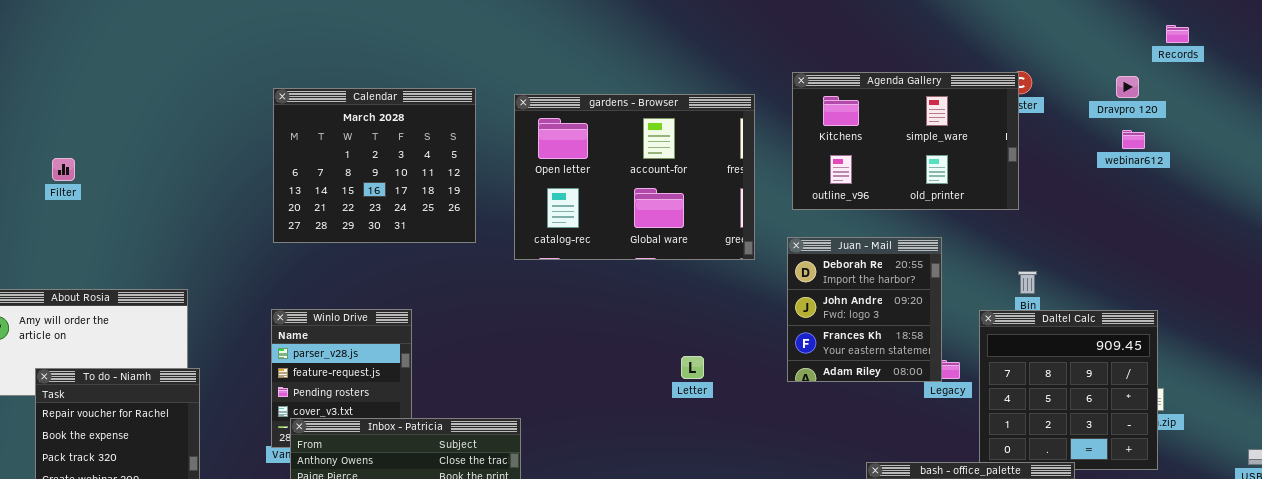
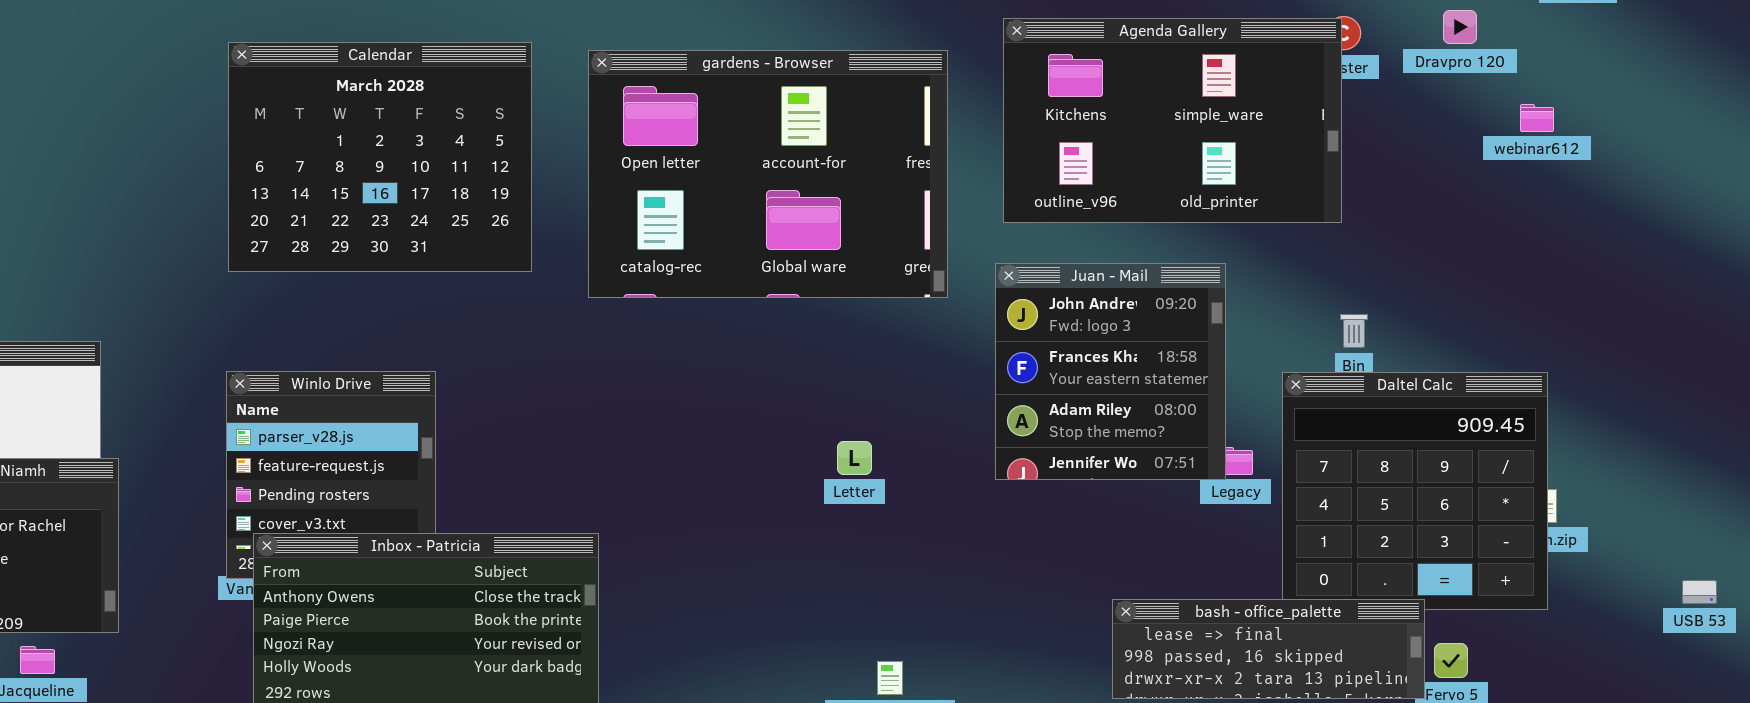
Dravpro 120: [1116,76,1139,98] -> [1443,10,1477,44], moved
webinar612: [1122,130,1145,149] -> [1520,104,1554,132], moved
Juan - Mail: [787,237,942,382] -> [995,263,1226,480], scrolled down 1 row

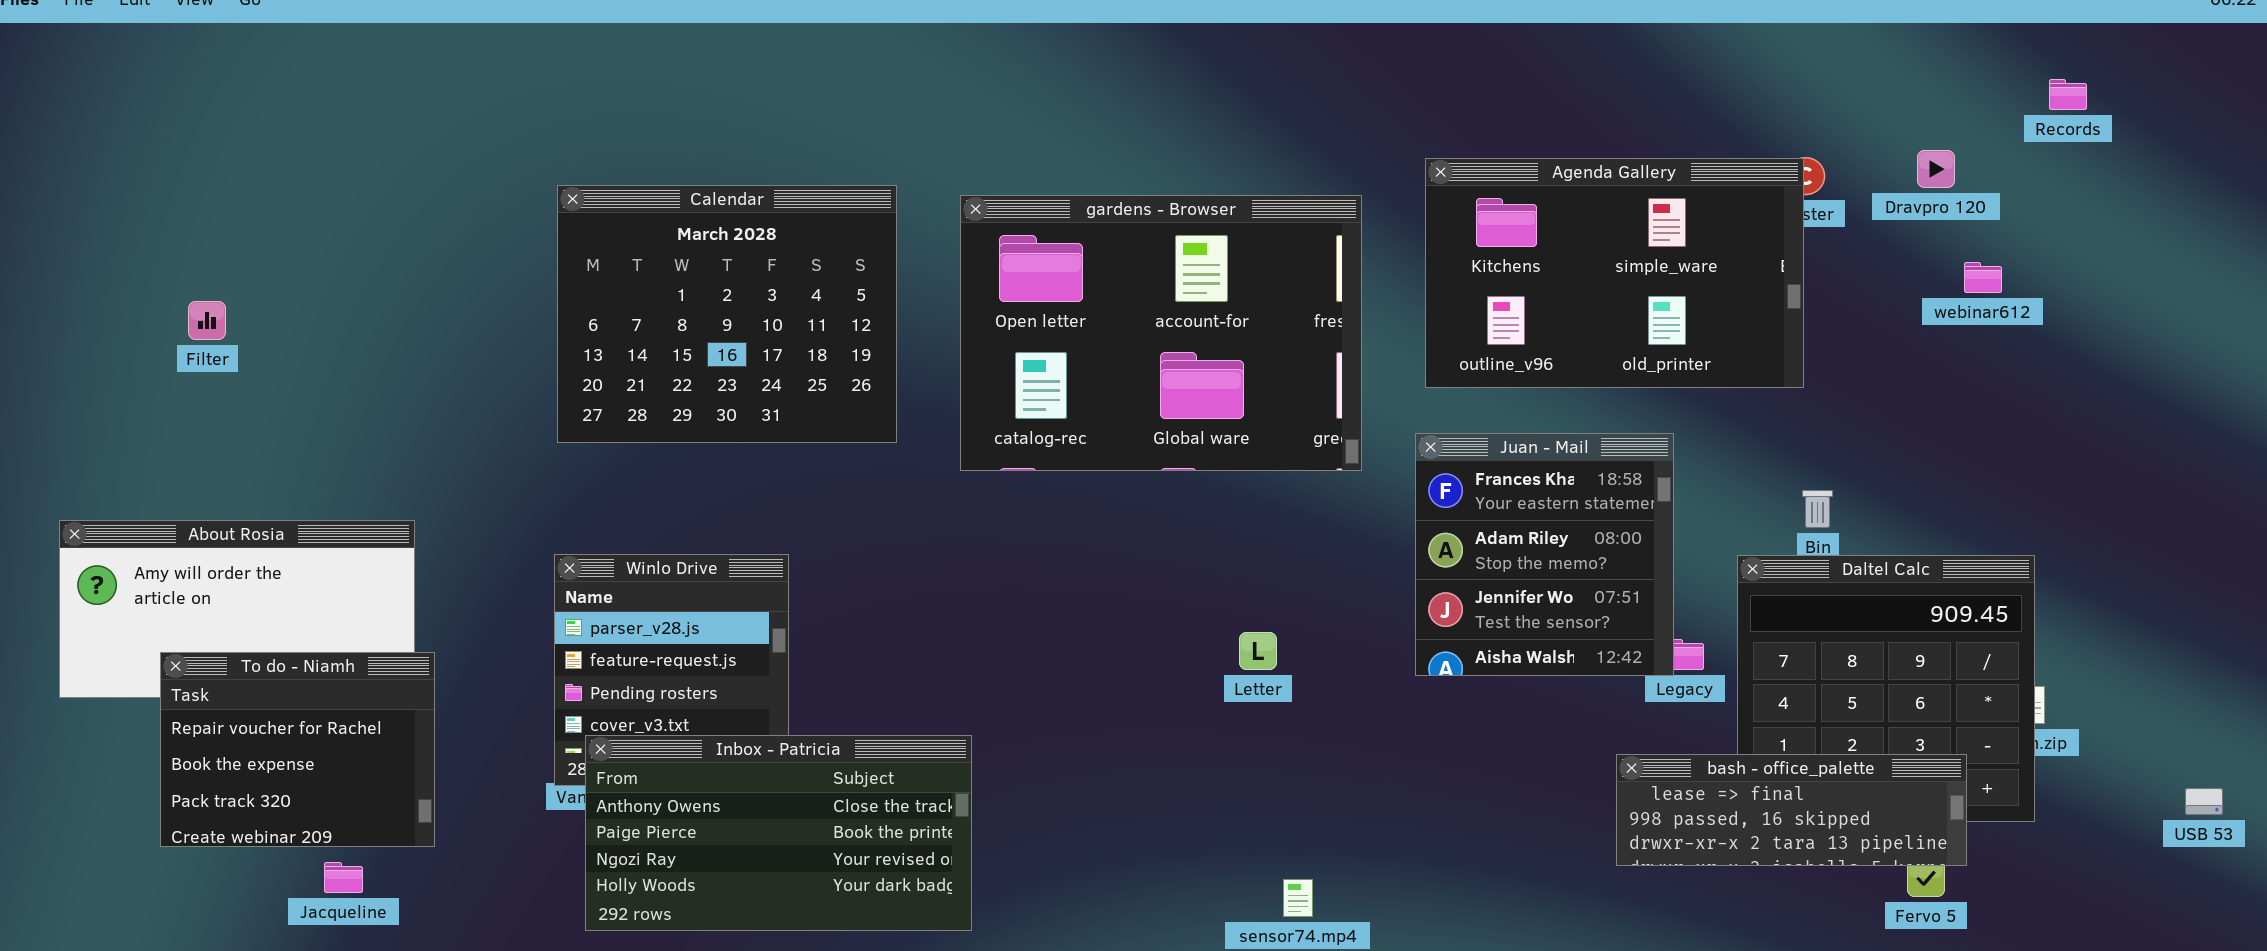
webinar612: [1520,104,1554,132] -> [1964,262,2002,293], moved
Juan - Mail: [995,263,1226,480] -> [1415,433,1674,676], scrolled down 1 row
bash - office_palette: [1112,599,1425,699] -> [1616,754,1967,866], moved

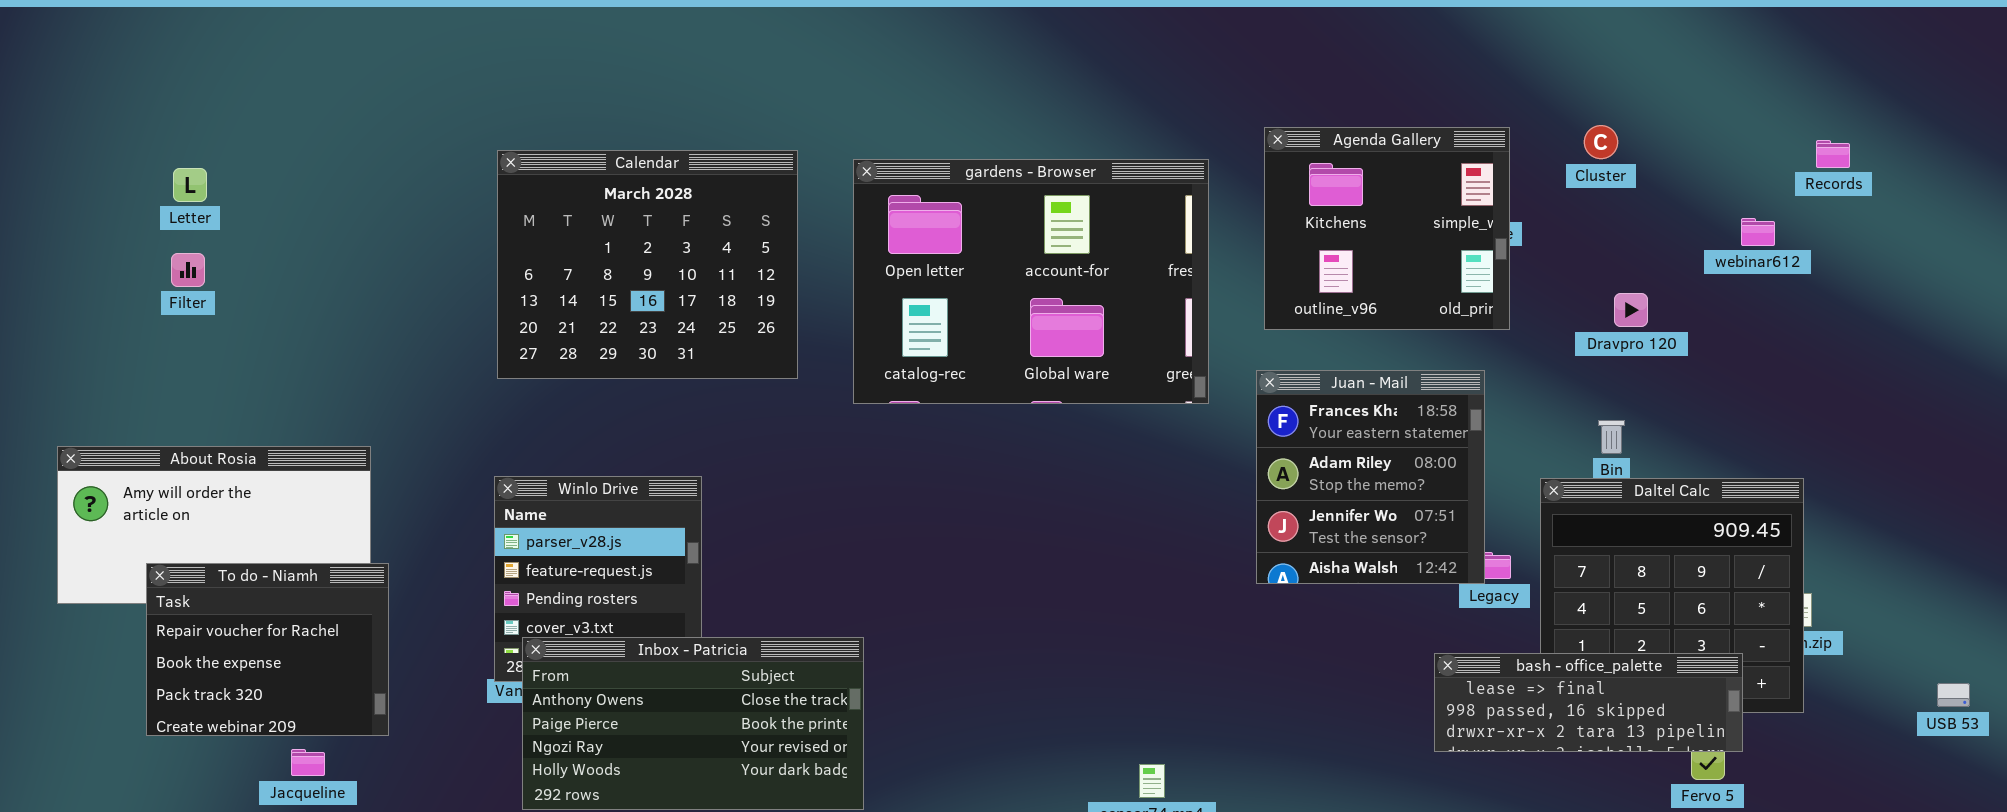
Records: [2049,79,2087,110] -> [1816,140,1850,168], moved
Dravpro 120: [1917,150,1955,188] -> [1614,293,1648,327], moved
Agenda Gallery: [1425,158,1804,388] -> [1264,127,1510,330], resized
Letter: [1239,632,1277,670] -> [173,168,207,202], moved

